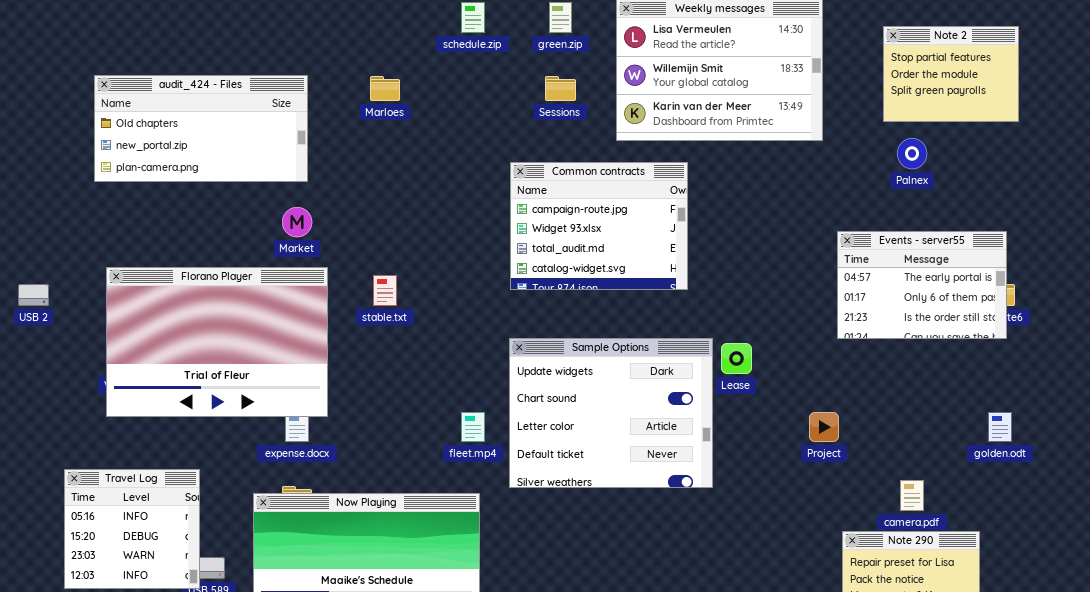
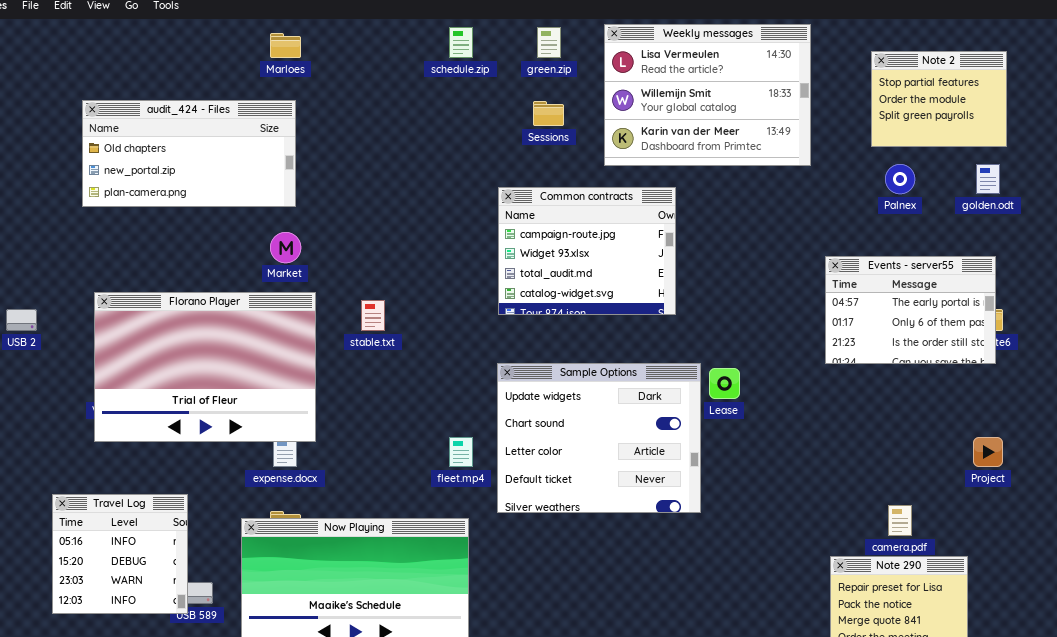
Marloes: [370,76,400,101] -> [270,33,301,58], moved
Project: [809,412,839,442] -> [973,437,1003,467], moved
golden.odt: [988,412,1012,442] -> [976,164,1000,194], moved

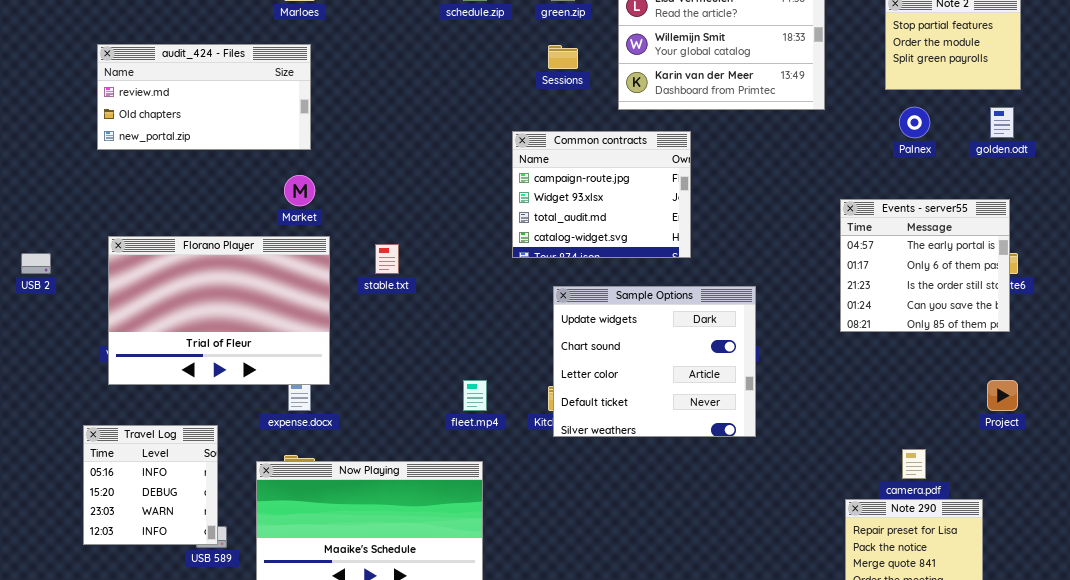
audit_424 - Files: [82,100,296,207] -> [97,44,311,150], scrolled up 1 row
Events - server55: [825,256,996,364] -> [840,199,1010,332], resized
Sample Options: [497,363,701,513] -> [553,286,756,437], moved
Travel Log: [52,494,188,614] -> [83,425,218,545], moved

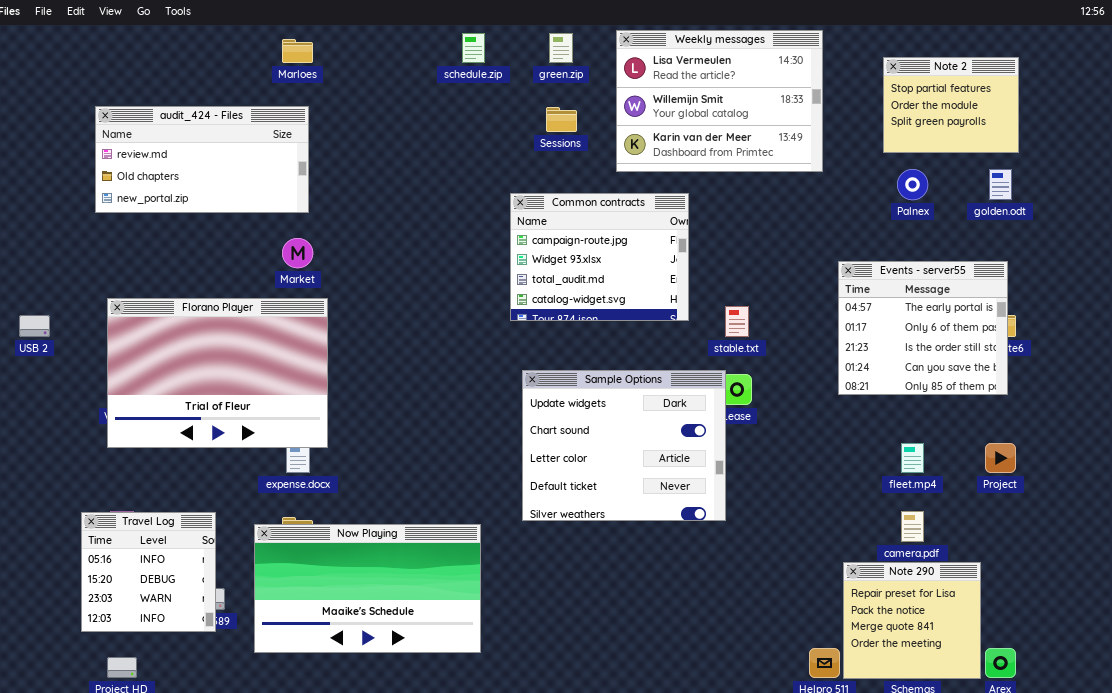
stable.txt: [375,244,399,274] -> [725,306,749,337], moved
Sample Options: [553,286,756,437] -> [522,370,726,521], moved
fleet.mp4: [463,380,487,411] -> [901,443,924,473], moved
Travel Log: [83,425,218,545] -> [81,512,216,632], moved

